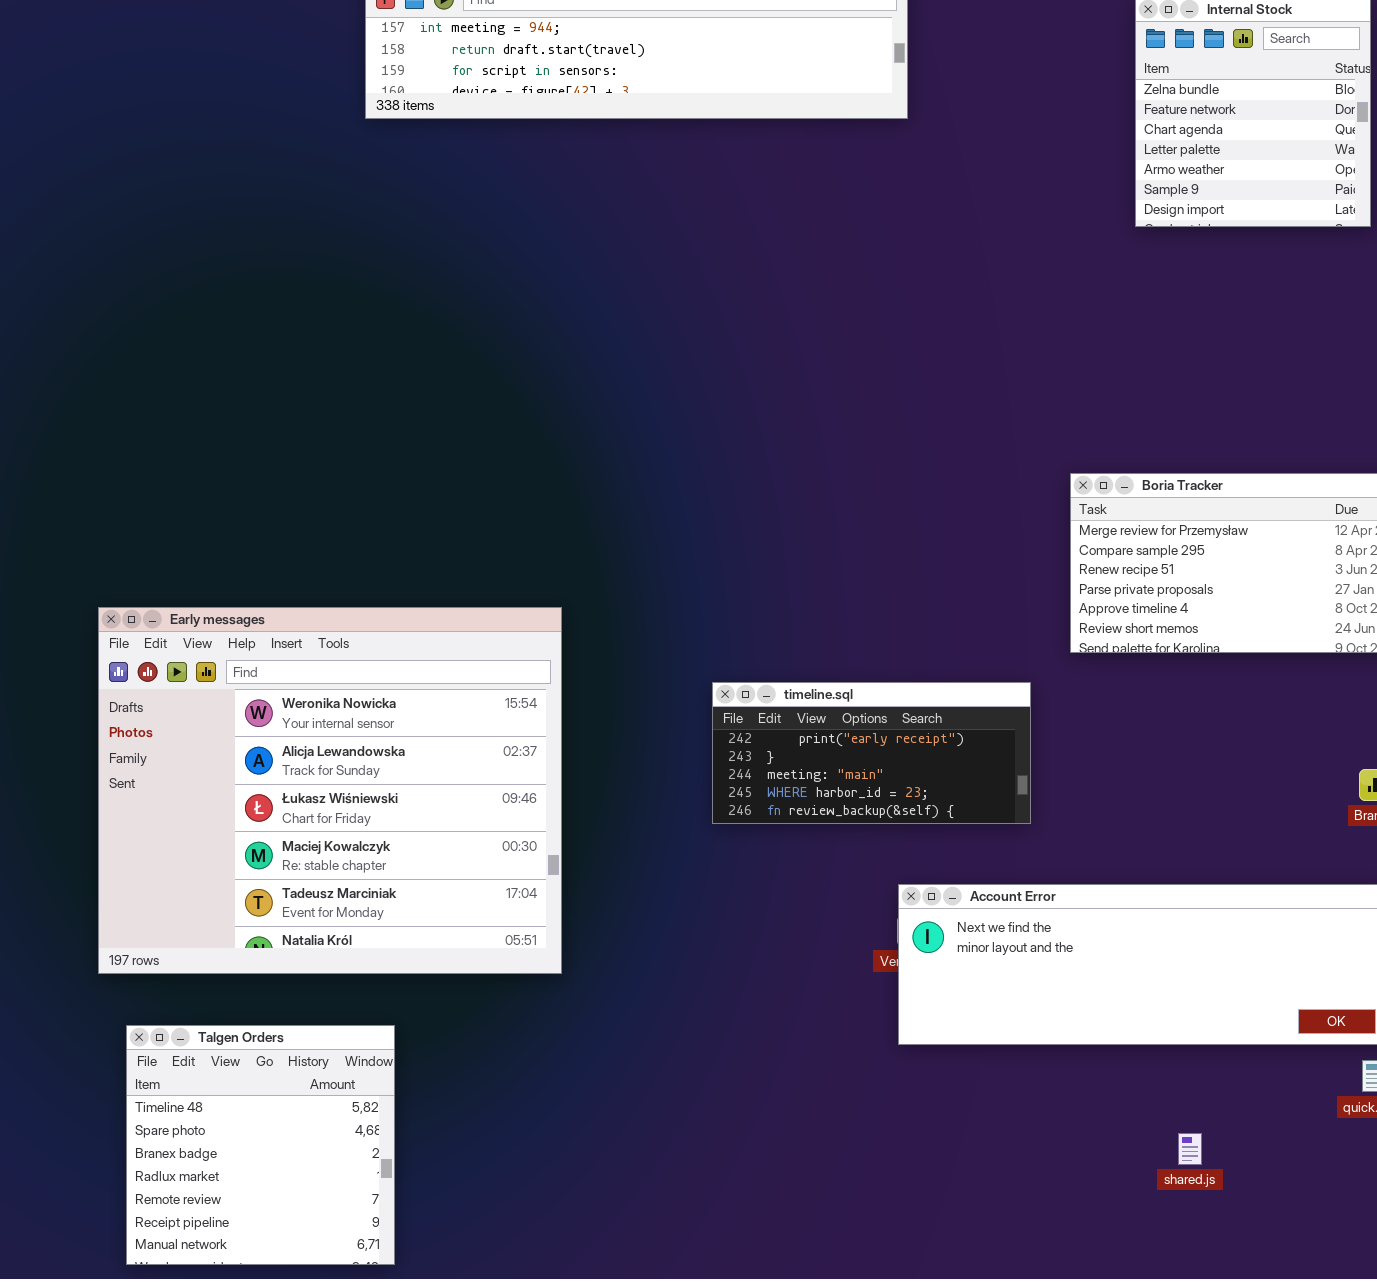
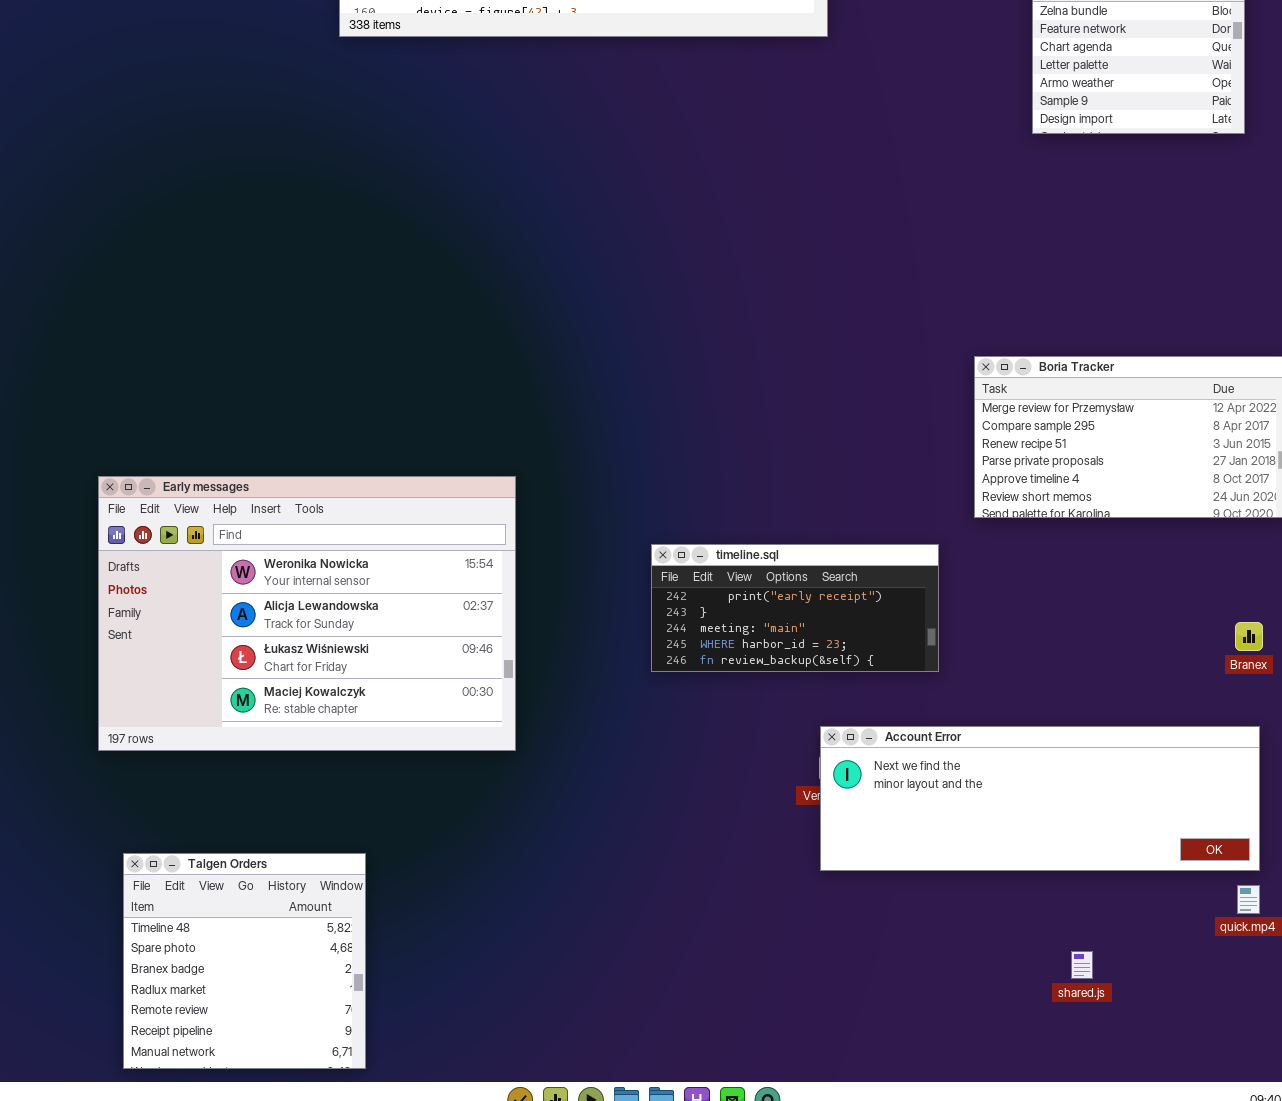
Early messages: [98,607,562,974] -> [98,476,516,751], resized

